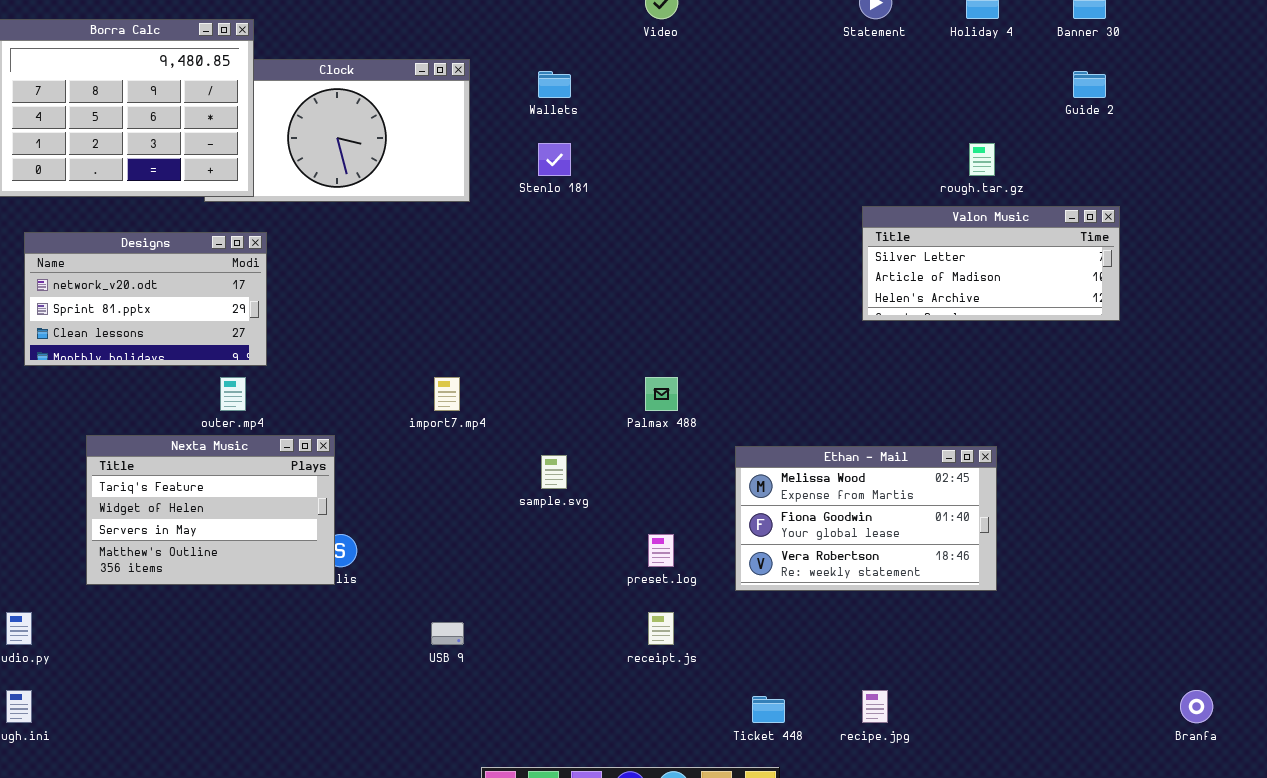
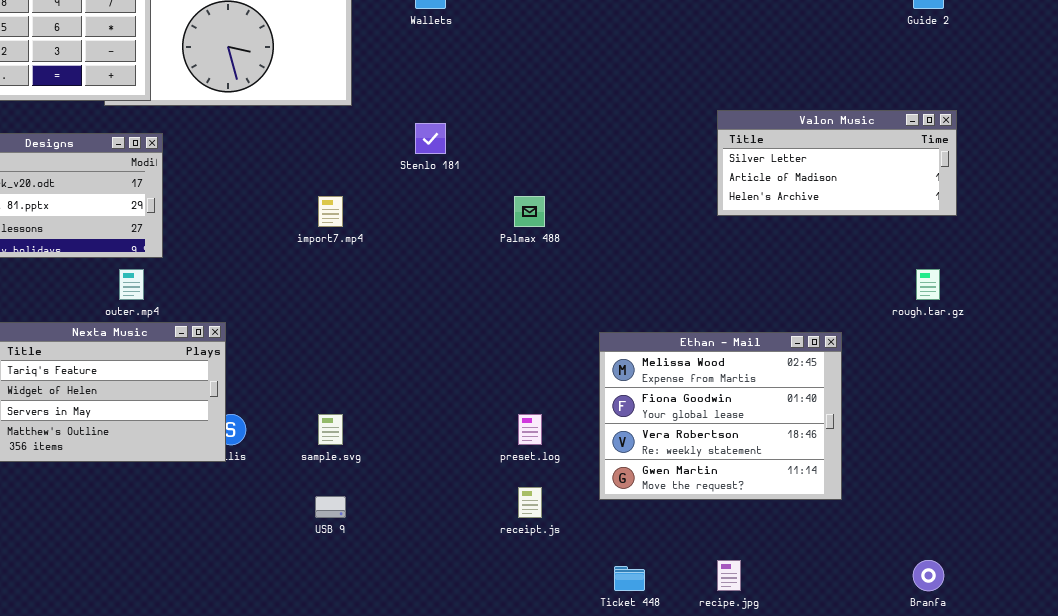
Stenlo 181: [538,143,571,176] -> [415,123,446,154], moved
rough.tar.gz: [969,143,995,176] -> [916,269,940,300], moved
import7.mp4: [434,377,460,411] -> [318,196,343,227], moved
Palmax 488: [645,377,678,411] -> [514,196,545,227], moved
Ethan - Mail: [735,446,997,591] -> [599,332,842,500], resized
sample.svg: [541,455,567,489] -> [318,414,343,445], moved
Branfa: [1180,690,1213,723] -> [913,560,944,591], moved

